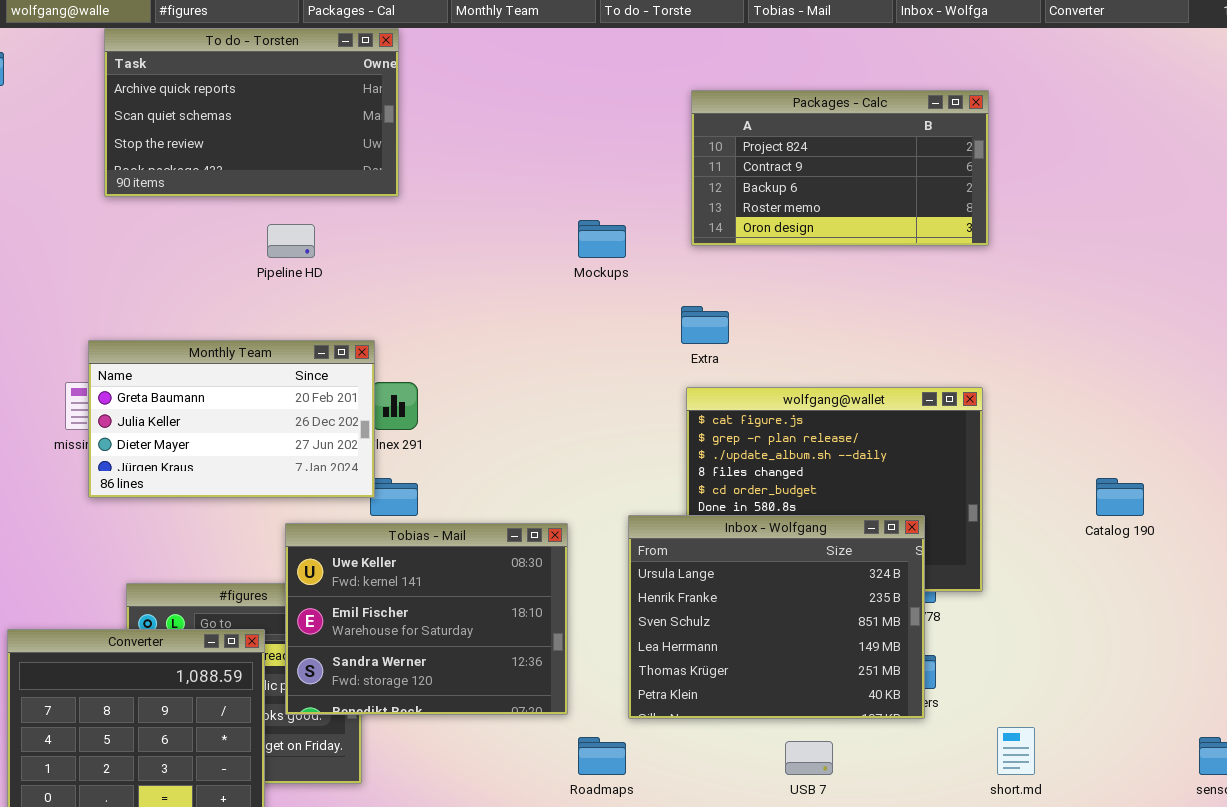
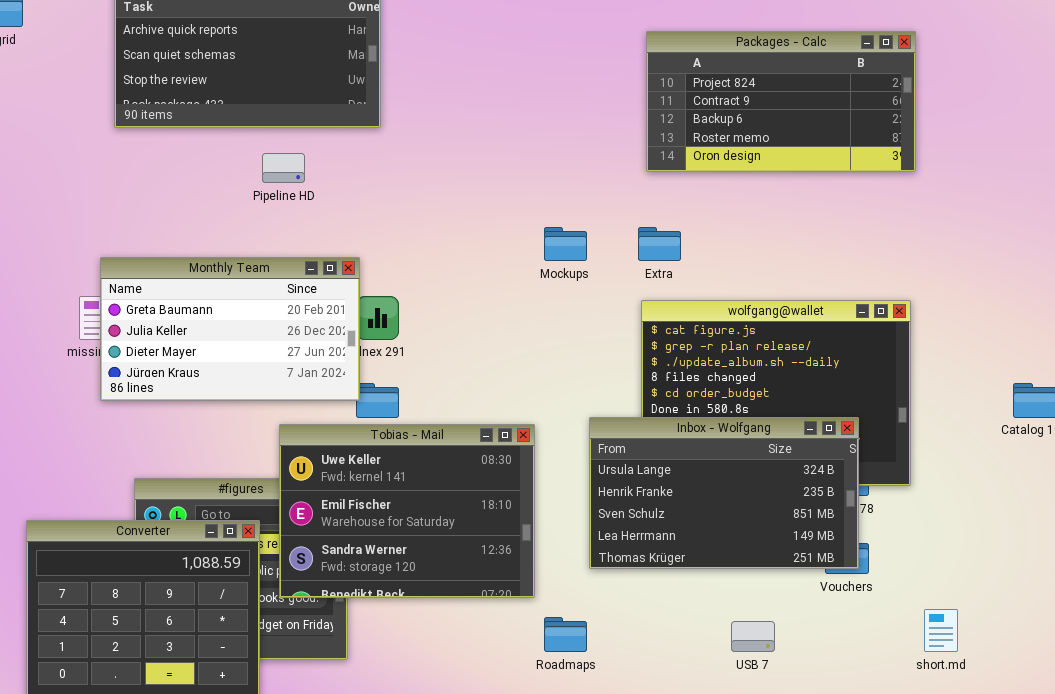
Mockups: [578,220,626,258] -> [544,227,587,261], moved
Inbox - Wolfgang: [628,515,925,719] -> [589,417,859,569], resized

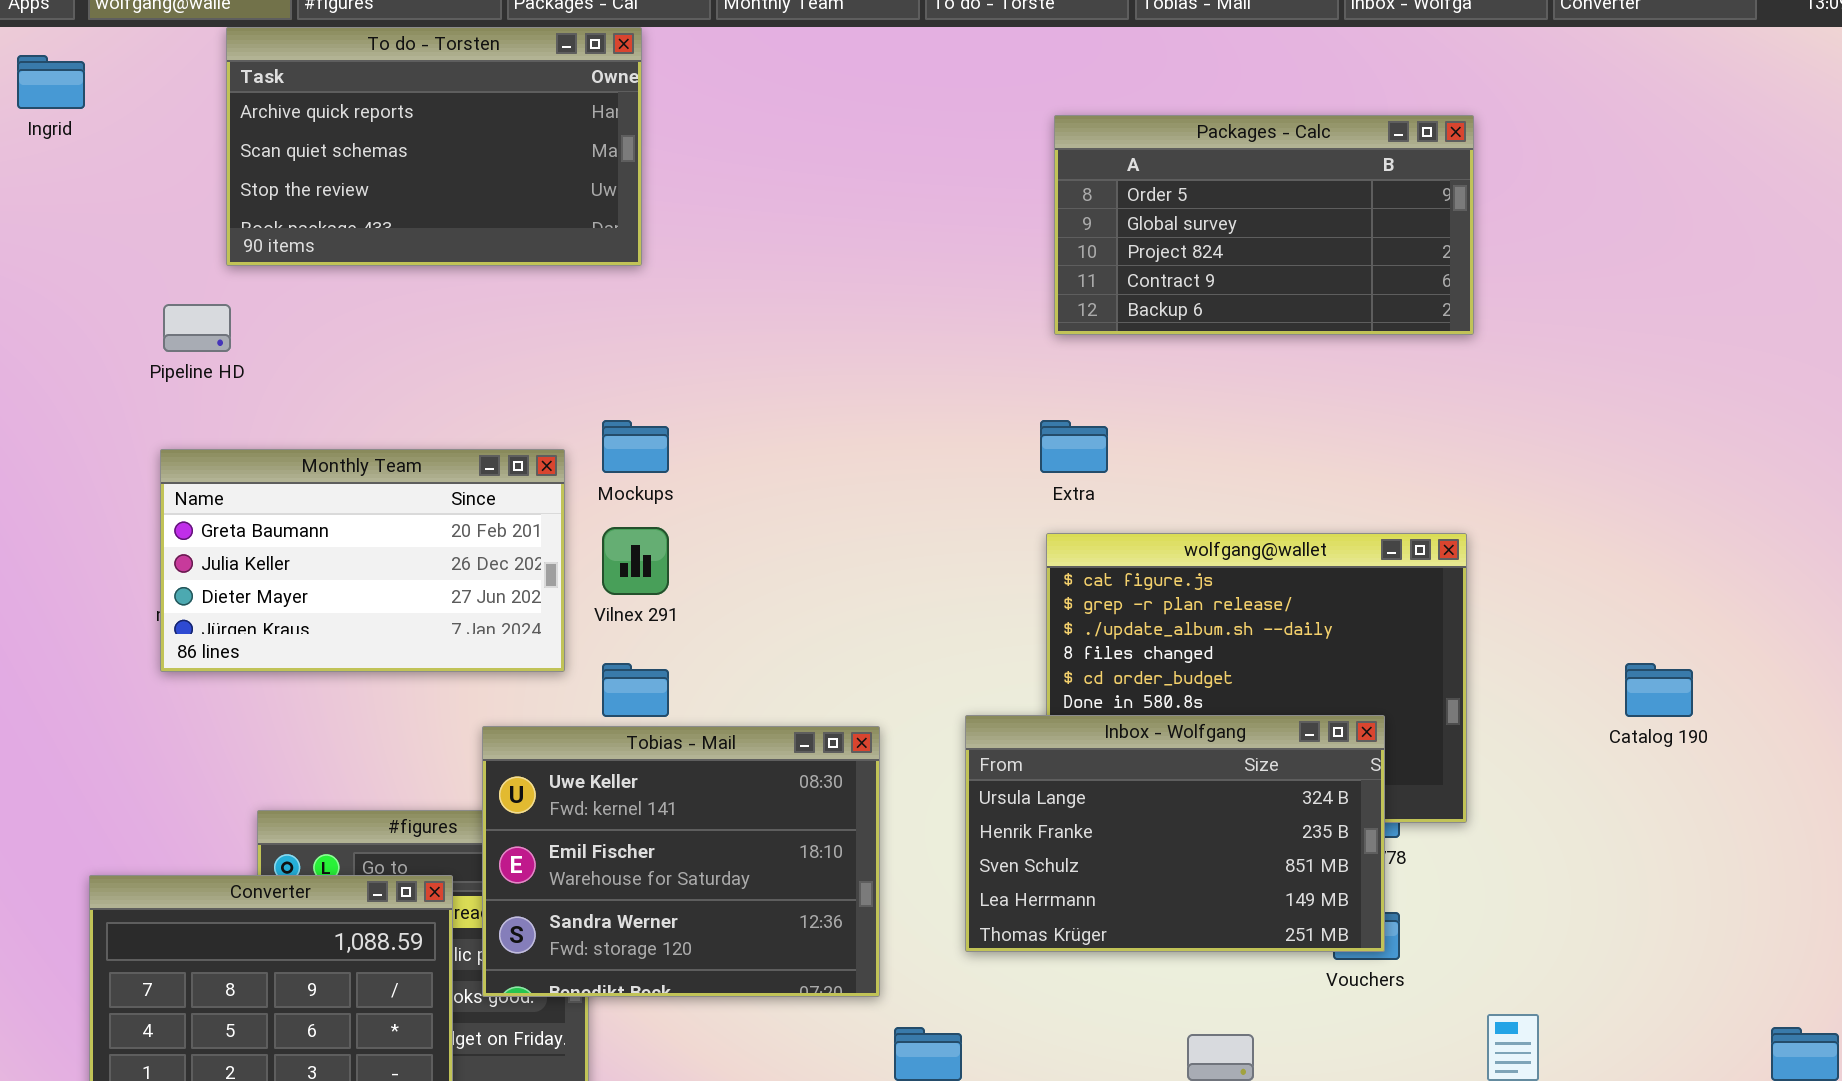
Packages - Calc: [646,31,916,172] -> [1054,115,1474,335], scrolled up 2 rows
Pipeline HD: [262,153,305,183] -> [163,304,231,352], moved
Mockups: [544,227,587,261] -> [602,420,669,473], moved
Monthly Team: [100,257,360,401] -> [160,449,565,672], moved

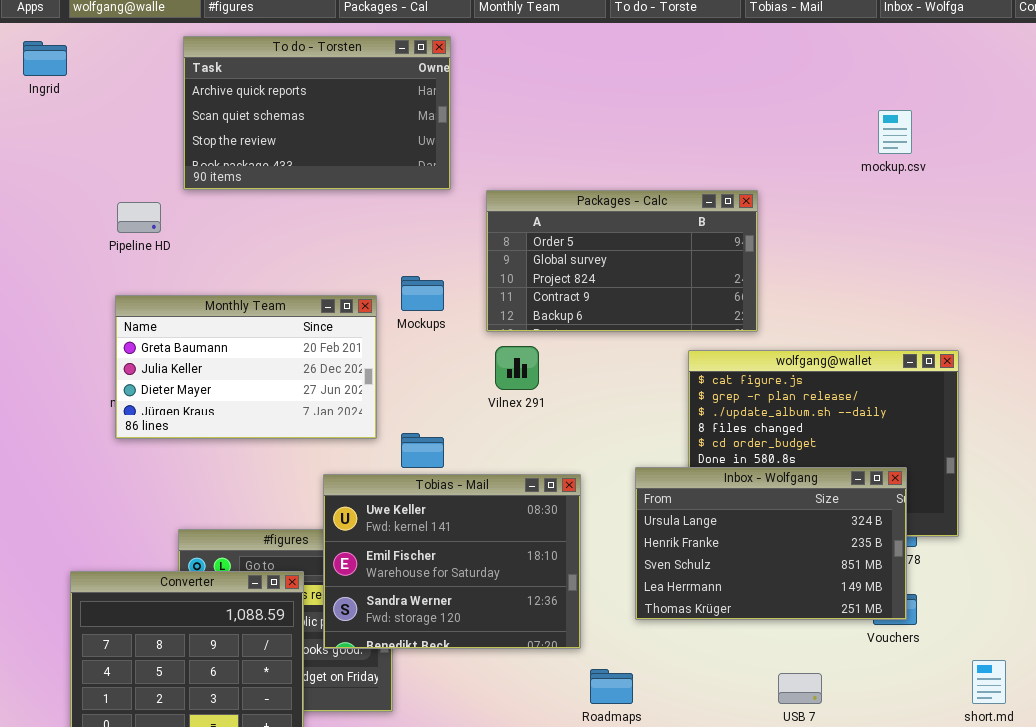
To do - Torsten: [226,27,642,266] -> [183,36,451,190], moved
Packages - Calc: [1054,115,1474,335] -> [486,190,758,332], moved
Vilnex 291: [602,527,669,595] -> [495,346,539,390], moved

